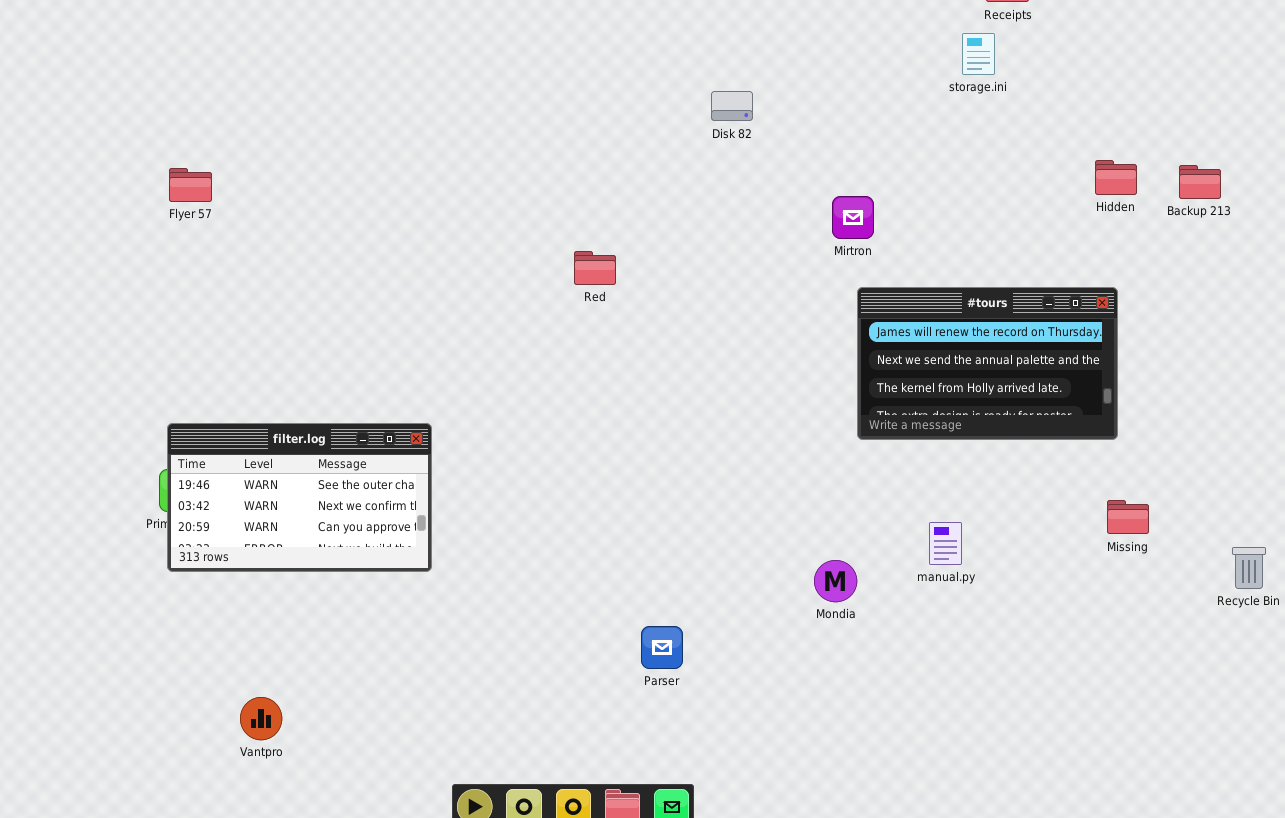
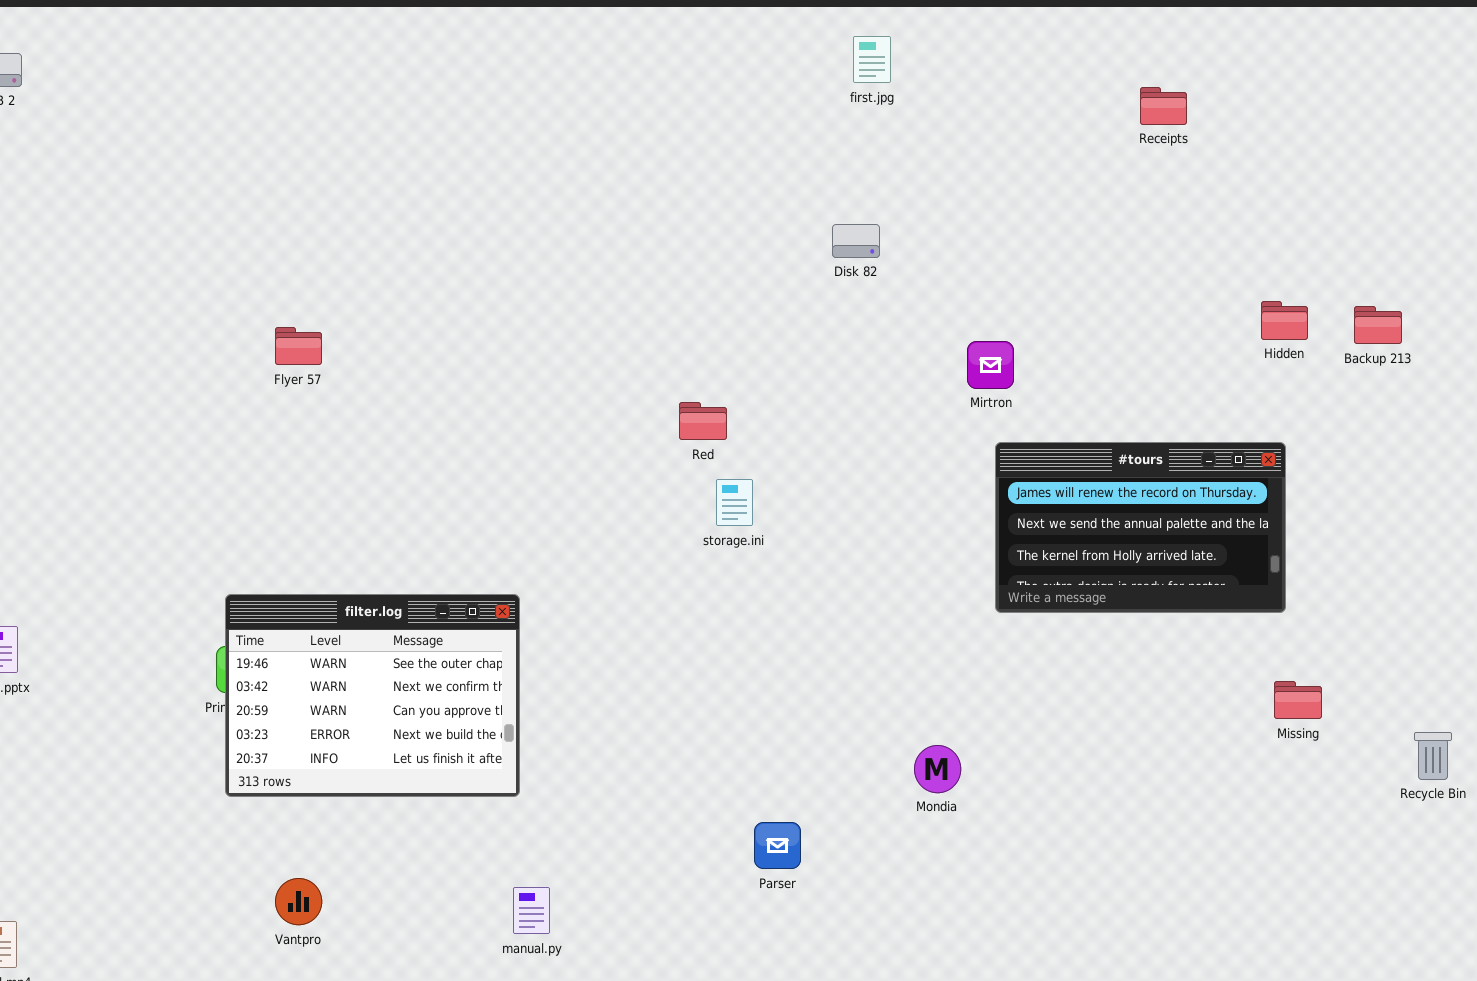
storage.ini: [962,33,995,75] -> [716,479,753,526], moved
Flyer 57: [169,168,212,202] -> [275,327,322,365], moved
filter.log: [167,423,432,572] -> [225,594,520,797], resized
manual.py: [929,522,962,565] -> [513,887,550,934], moved
Mondia: [814,560,857,602] -> [914,745,961,793], moved
Vantpro: [240,697,282,740] -> [275,878,322,925], moved

